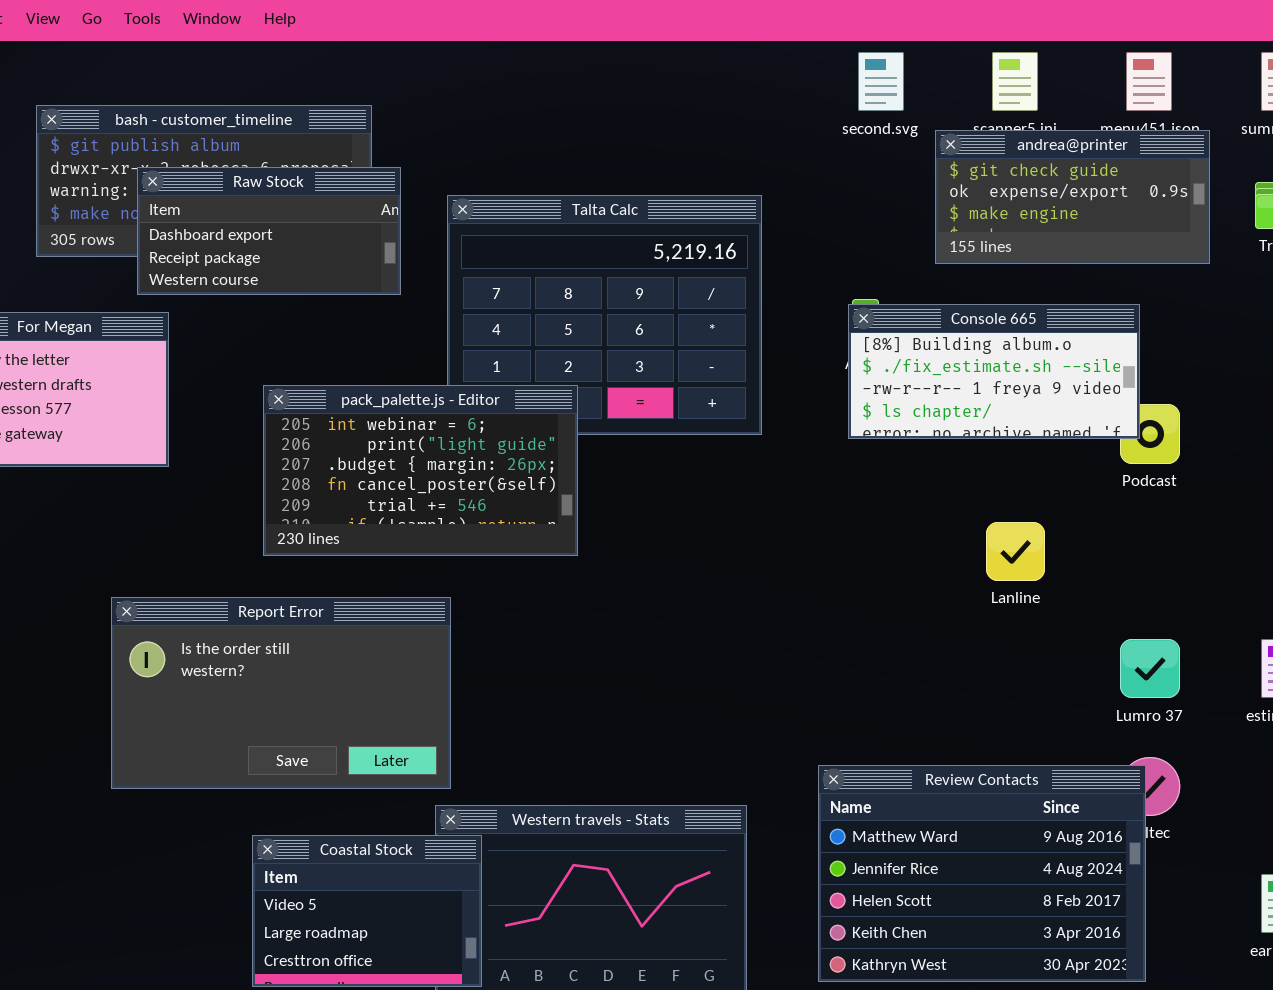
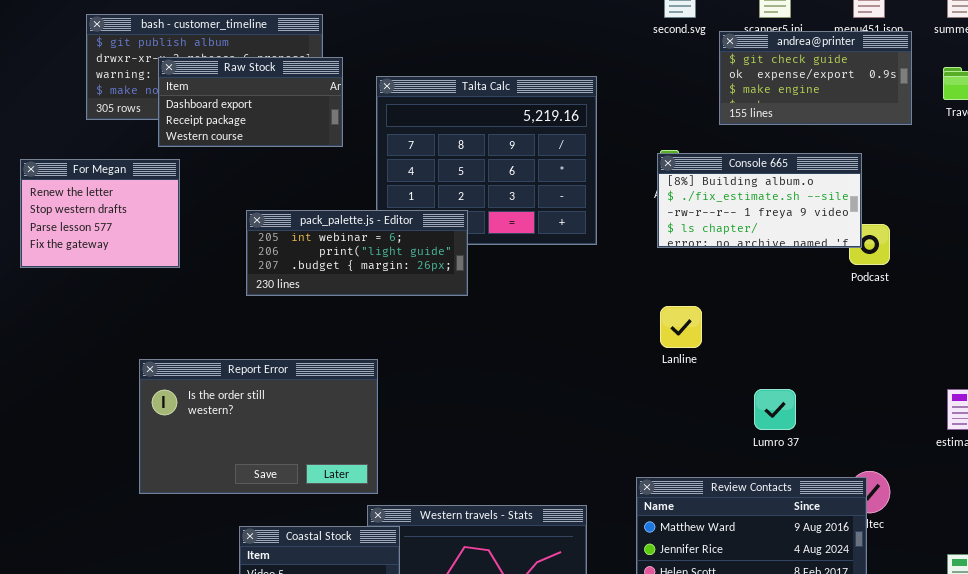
pack_palette.js - Editor: [263,385,578,556] -> [246,210,468,296], resized
Lanline: [986,522,1045,581] -> [660,306,702,348], moved
Lumro 37: [1120,639,1180,698] -> [754,389,796,430], moved

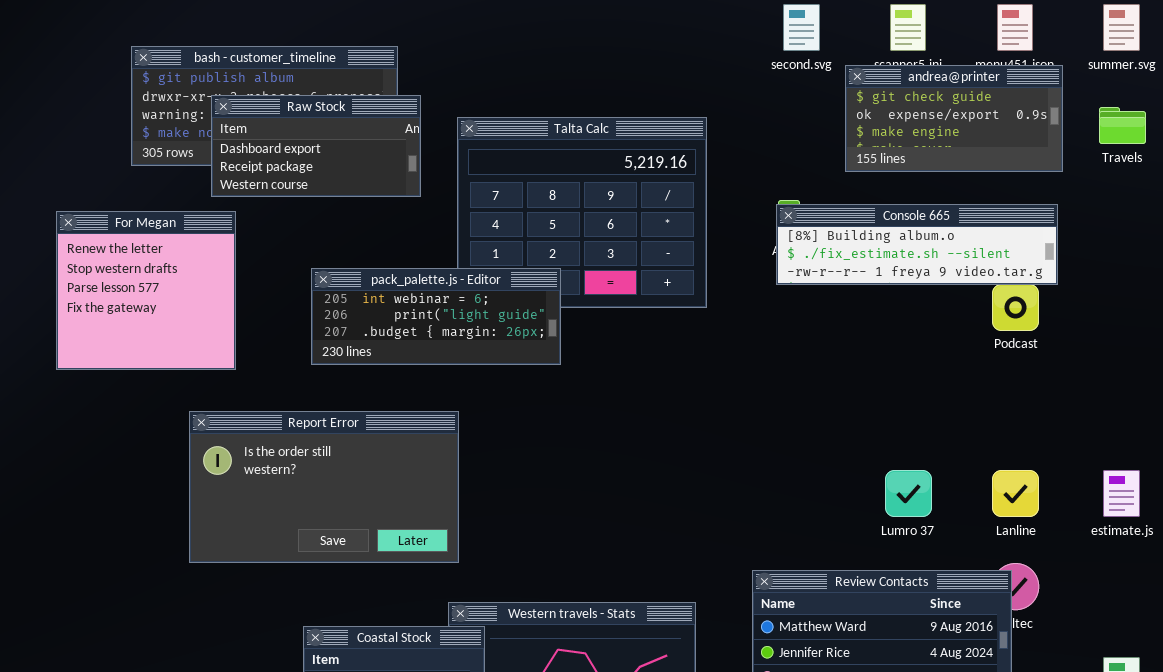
Console 665: [657,153,862,248] -> [776,204,1058,285], resized
For Megan: [20,159,180,268] -> [56,211,236,370], resized
Lanline: [660,306,702,348] -> [992,470,1039,517], moved
Report Error: [139,359,378,494] -> [189,411,459,563], moved

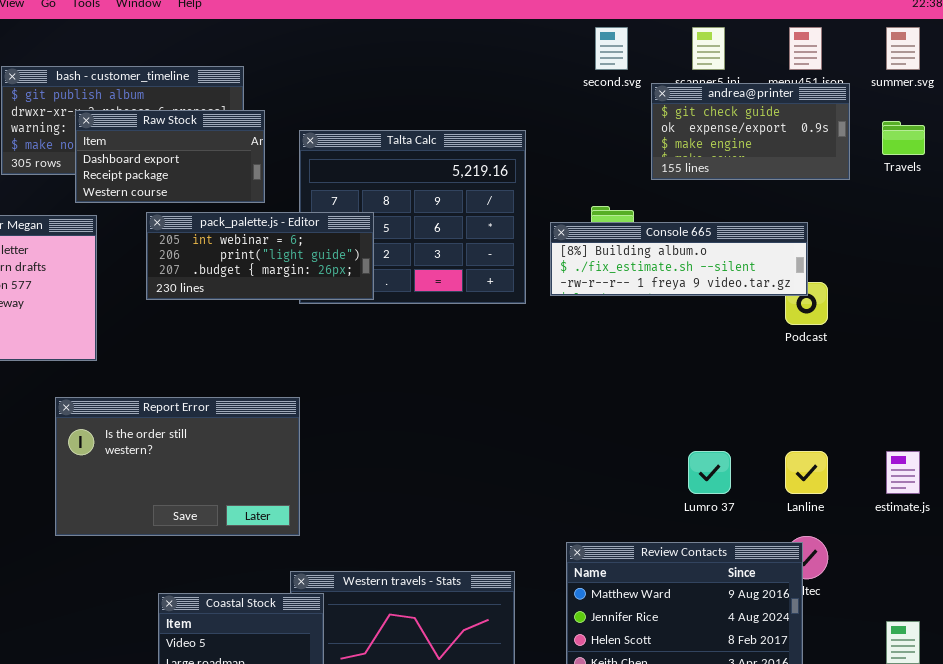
Console 665: [776,204,1058,285] -> [550,222,808,296], moved
pack_palette.js - Editor: [311,268,561,365] -> [146,212,374,300], moved

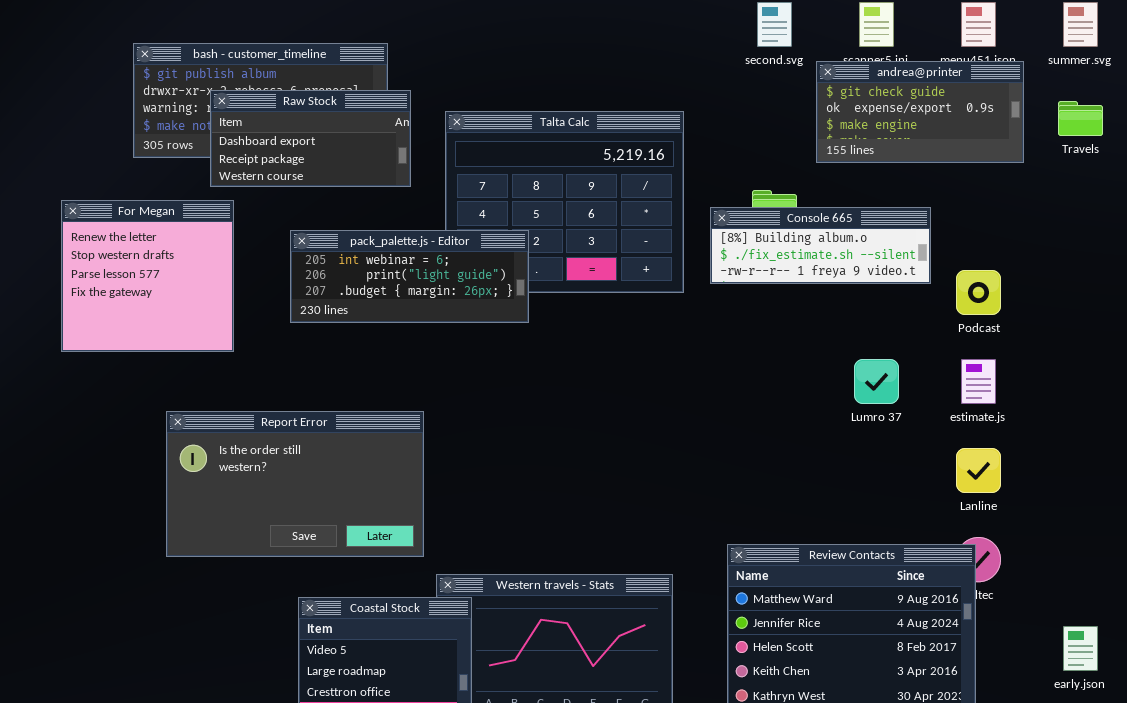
pack_palette.js - Editor: [146,212,374,300] -> [290,230,529,323], moved
Console 665: [550,222,808,296] -> [710,207,931,284], resized
Report Error: [55,397,300,536] -> [166,411,424,557], moved
Lumro 37: [688,451,731,494] -> [854,359,899,404], moved
estimate.js: [886,451,920,494] -> [961,359,996,404], moved

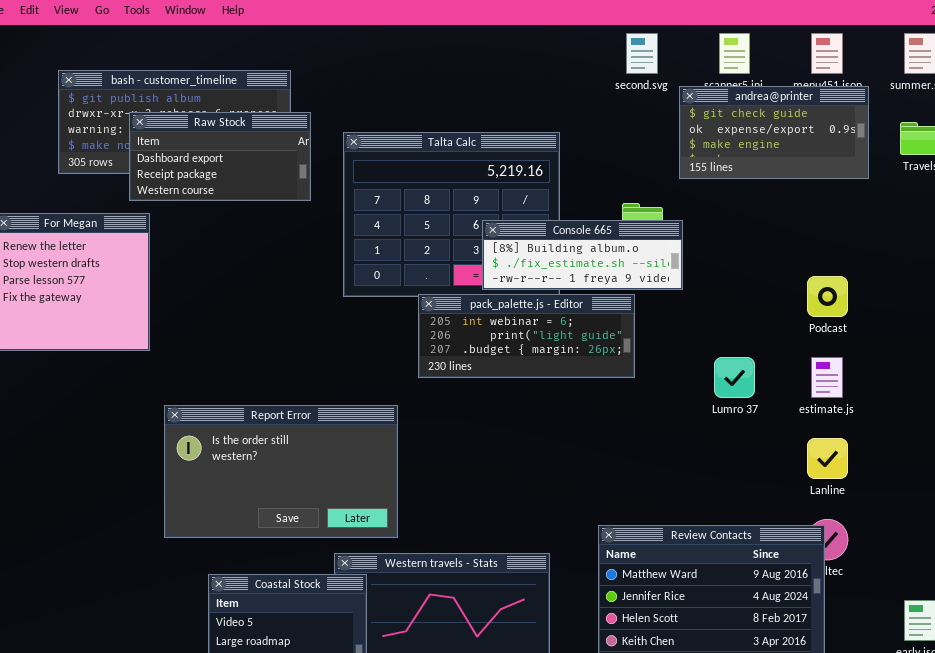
Console 665: [710,207,931,284] -> [482,220,683,290], moved
pack_palette.js - Editor: [290,230,529,323] -> [418,294,635,378], moved
Report Error: [166,411,424,557] -> [164,405,398,538], moved

